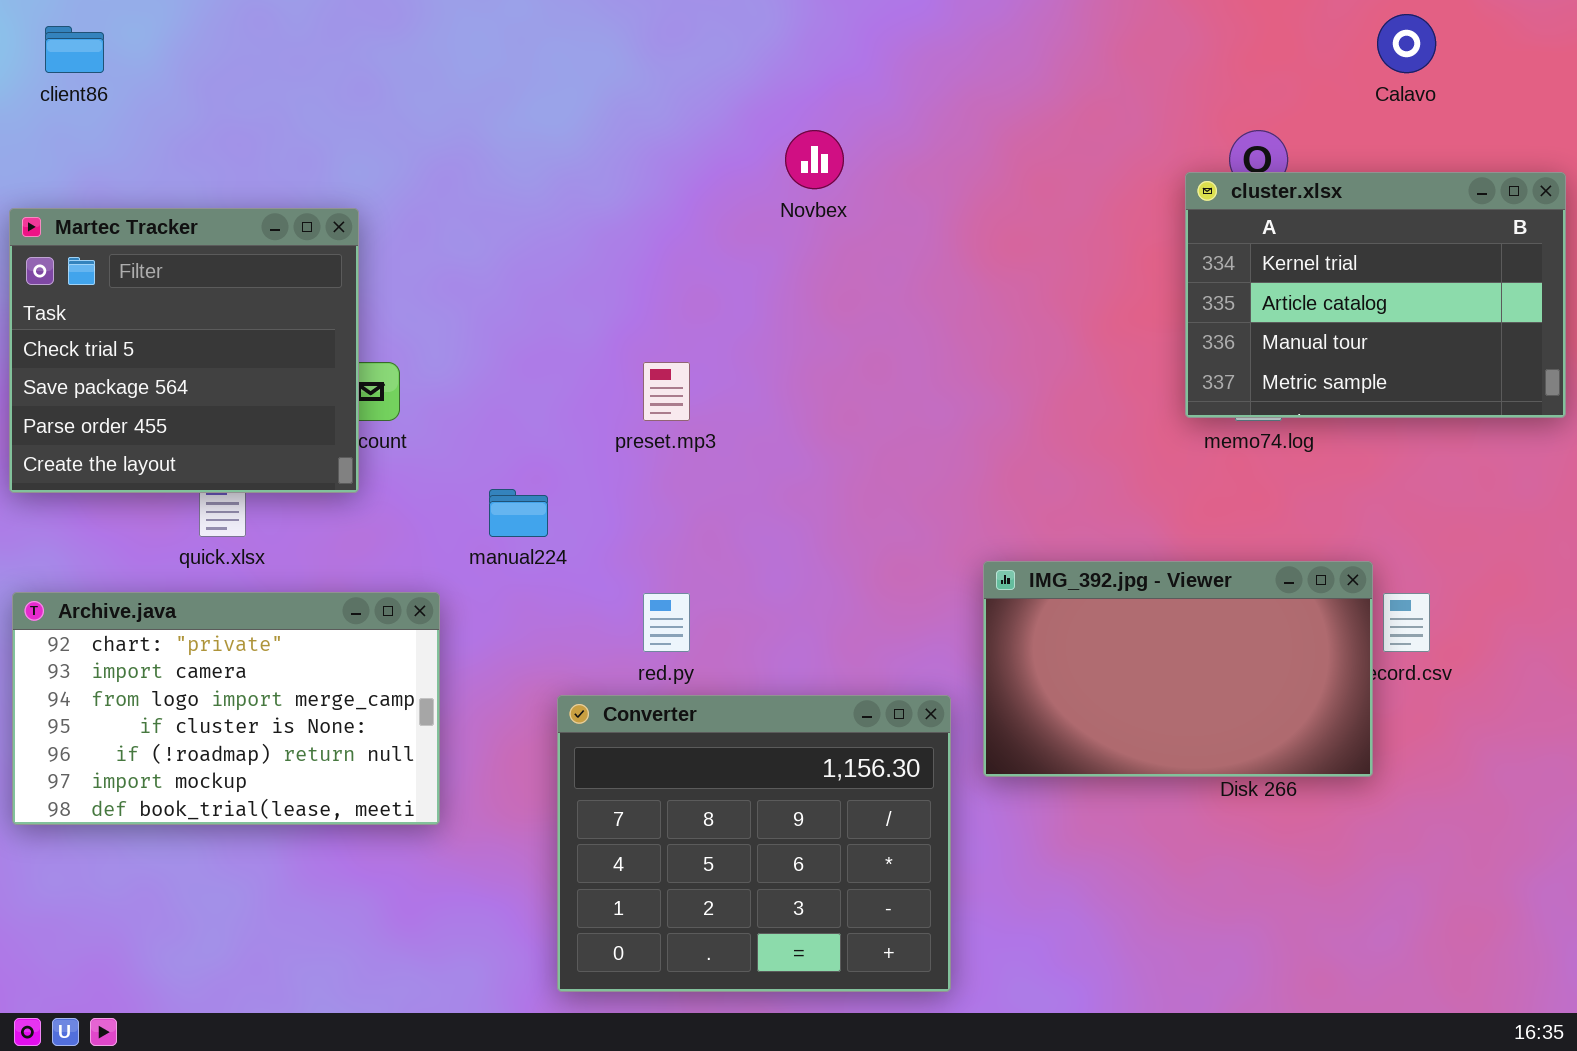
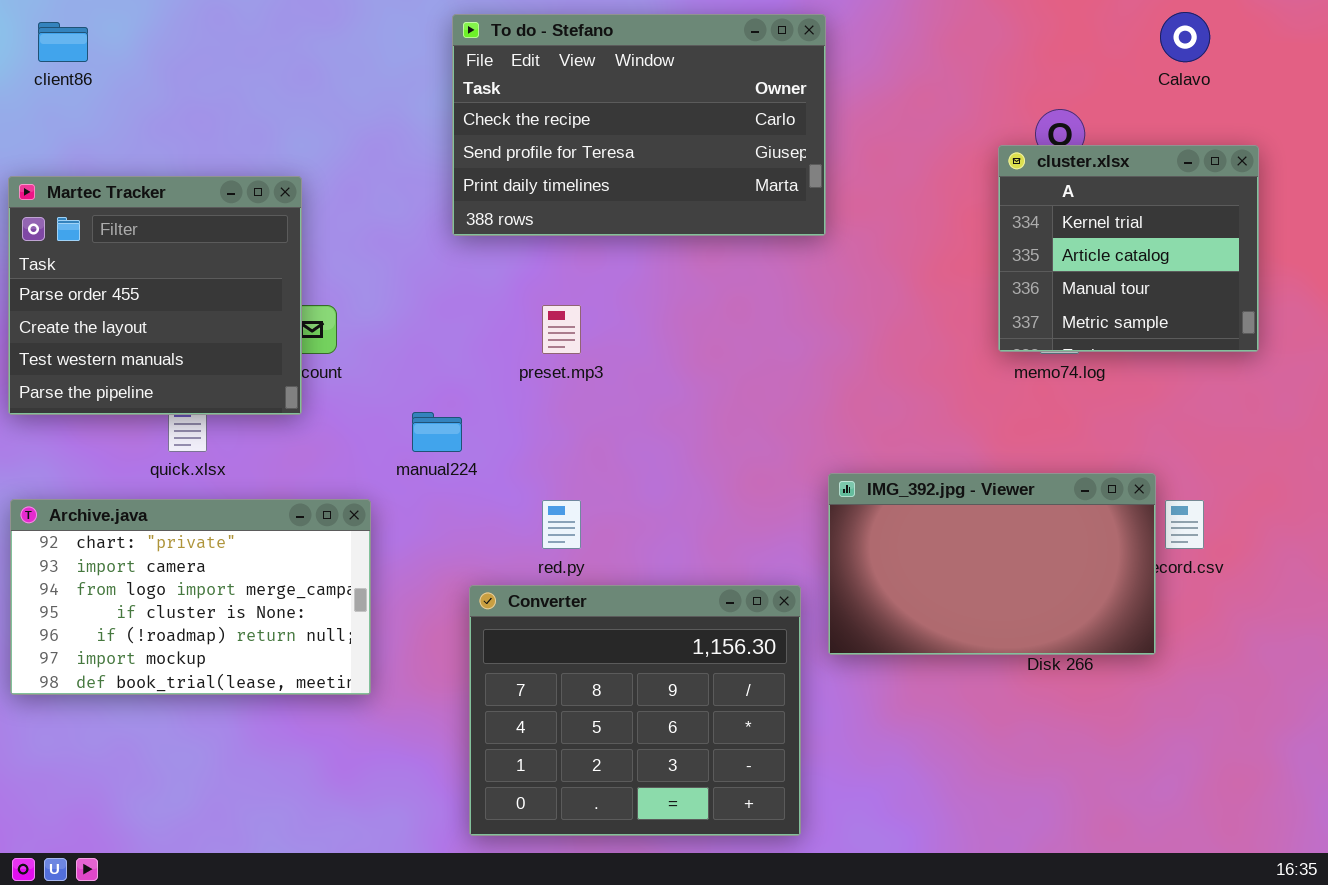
To do - Stefano: none -> [452,14,826,236], opened
cluster.xlsx: [1185,172,1566,418] -> [998,145,1259,352], resized
Martec Tracker: [9,208,359,493] -> [8,176,302,415], scrolled down 2 rows

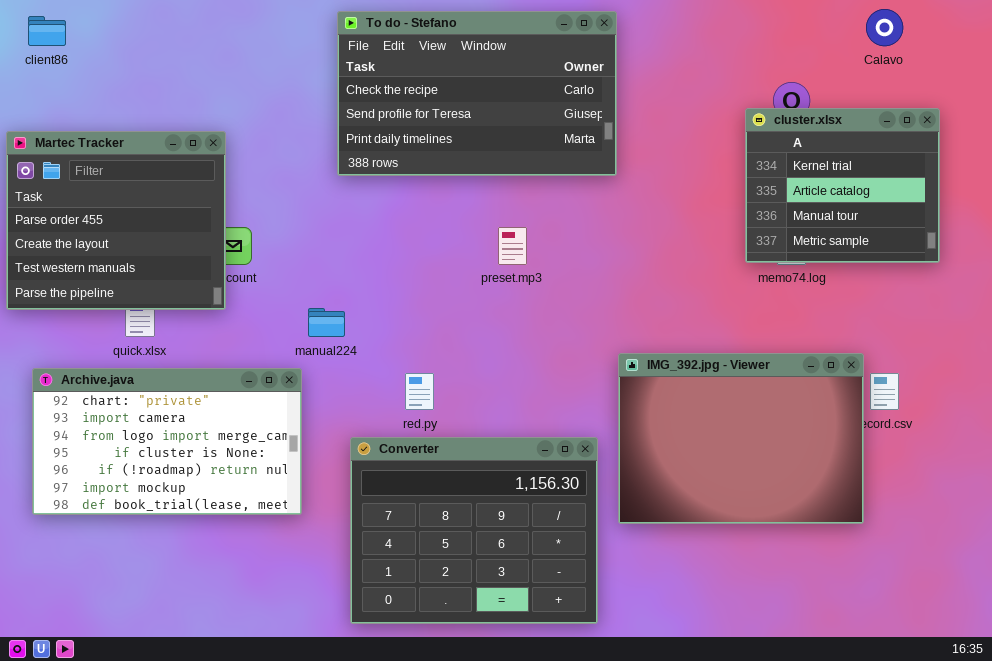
preset.mp3: [542,305,581,354] -> [498,227,527,265], moved
IMG_392.jpg - Viewer: [828,473,1156,655] -> [618,353,864,524], resized
Archive.java: [10,499,371,695] -> [32,368,302,515], moved

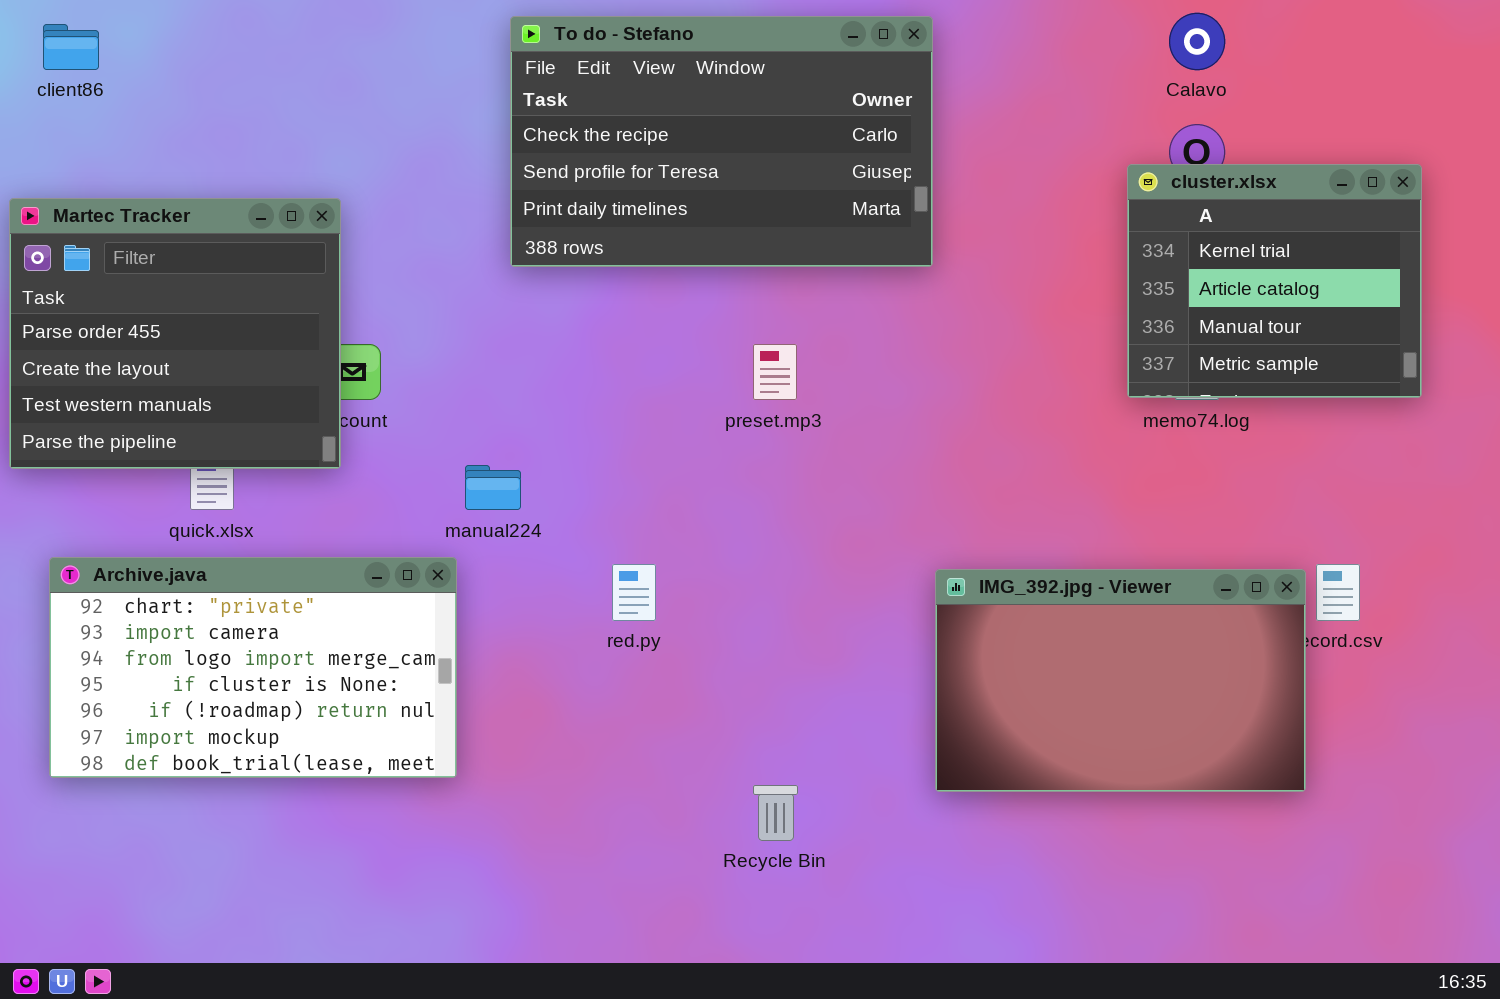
Calavo: [866,9,903,46] -> [1169,13,1225,70], moved
IMG_392.jpg - Viewer: [618,353,864,524] -> [935,569,1306,792], resized
Converter: [350,437,598,624] -> none, closed

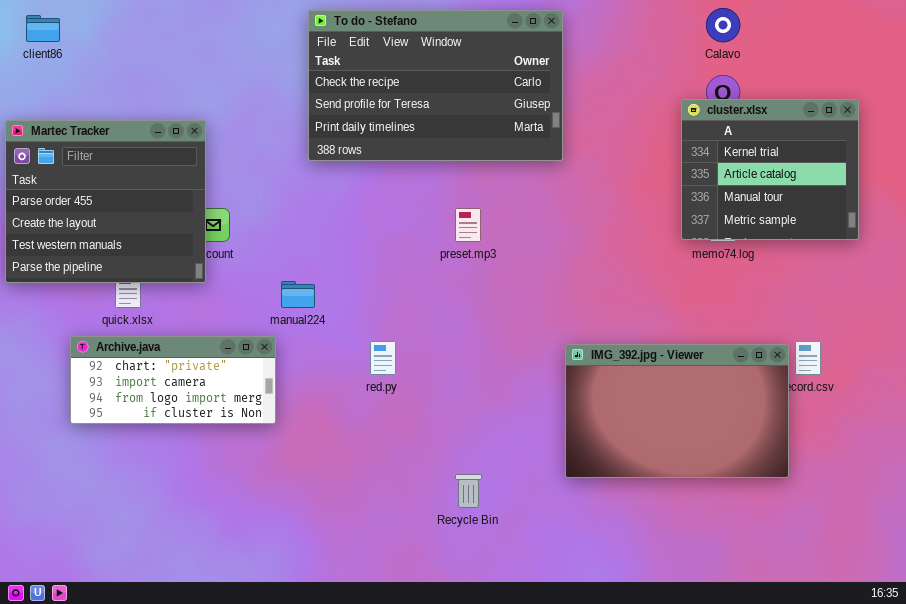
Archive.java: [49,557,457,778] -> [70,336,276,424], resized

